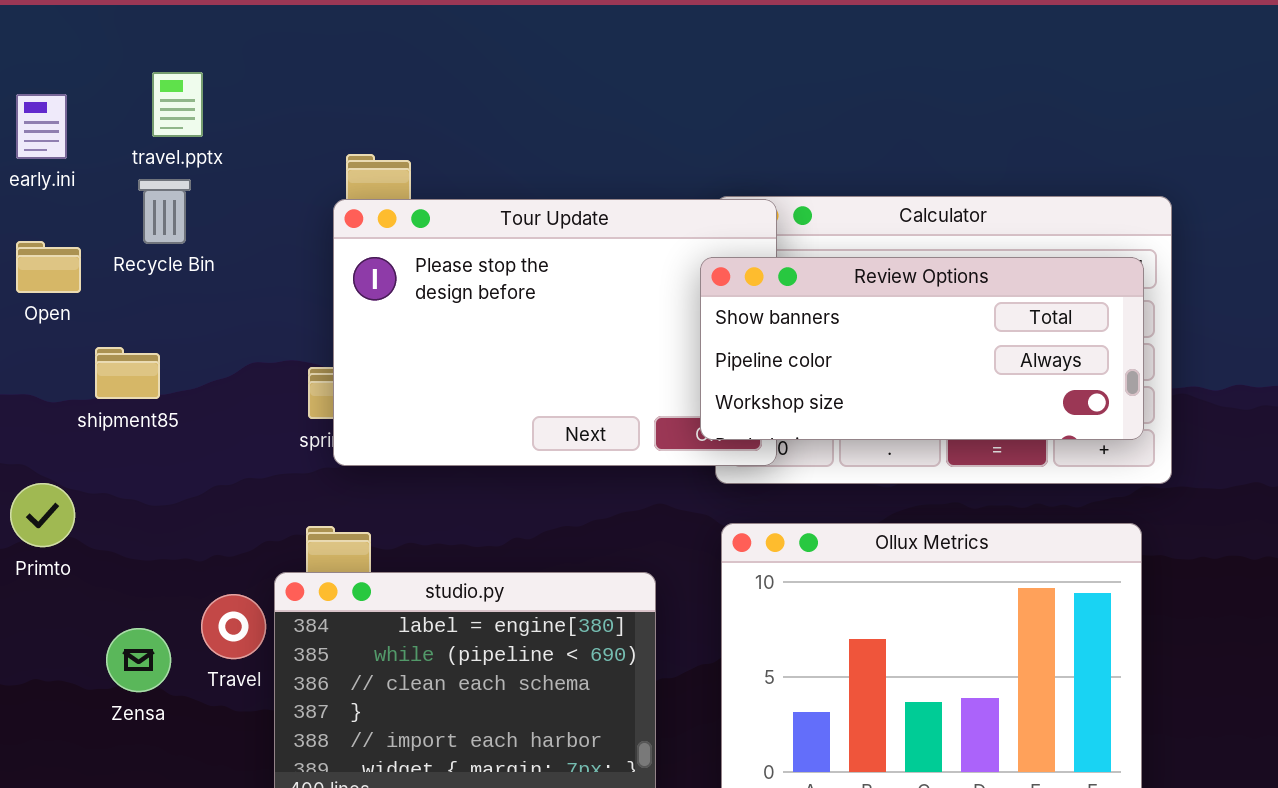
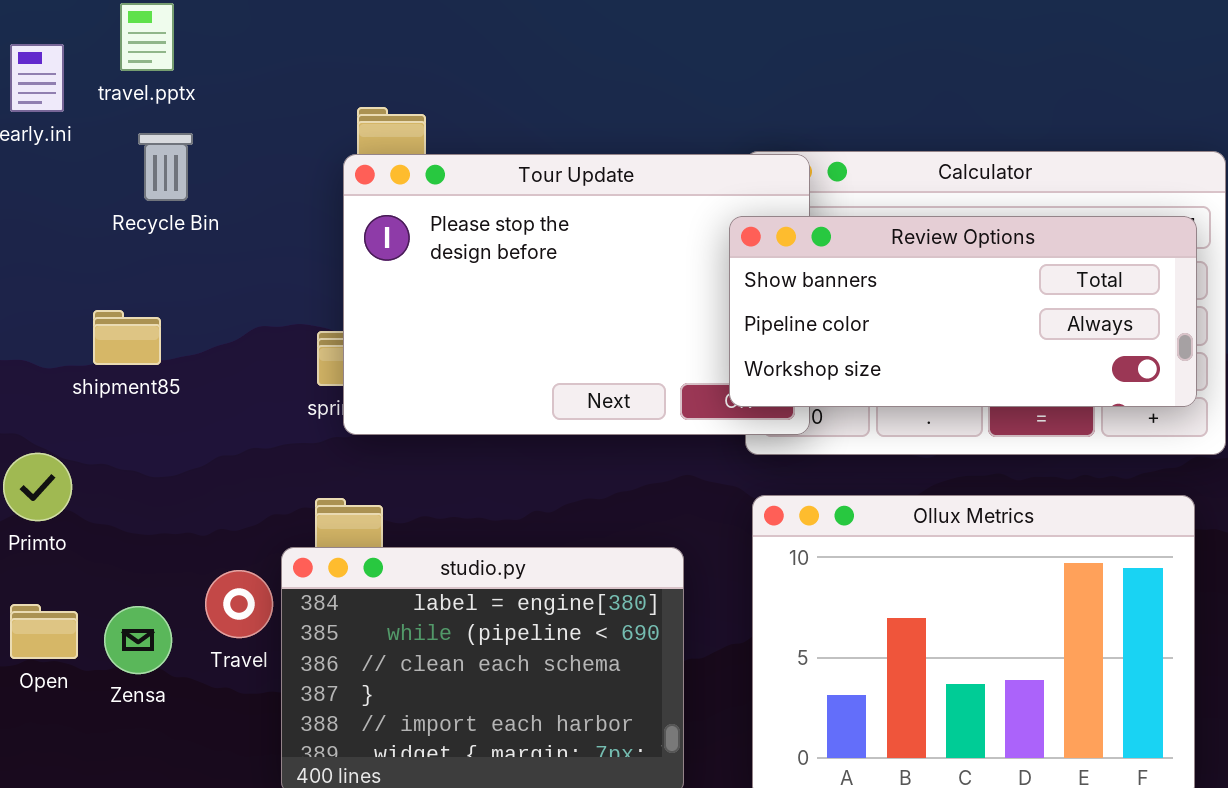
travel.pptx: [152,72,203,137] -> [120,3,174,71], moved
Open: [16,241,81,293] -> [10,604,78,659], moved

